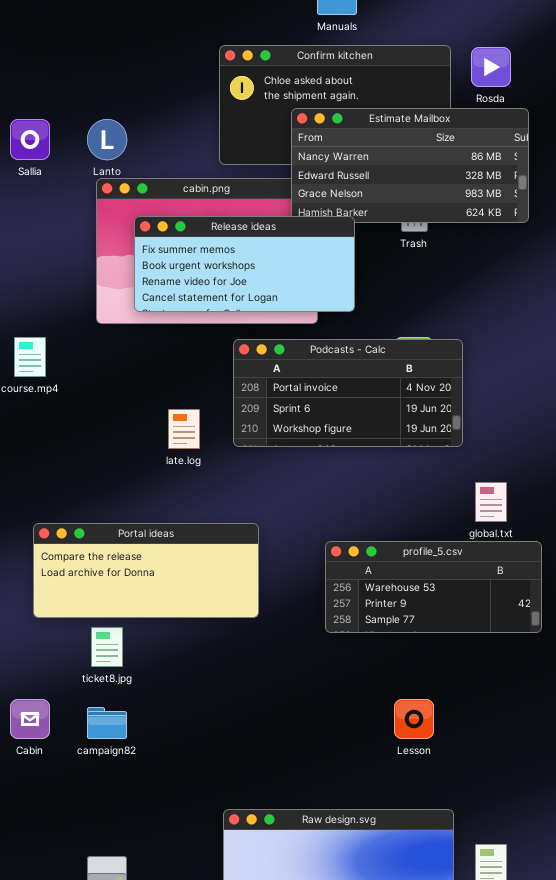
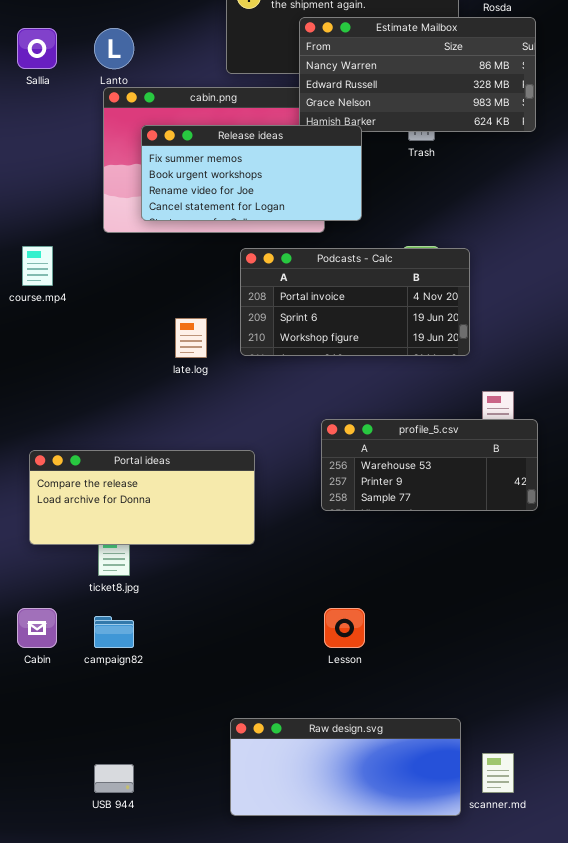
Portal ideas: [33,523,259,618] -> [29,450,255,545], moved
profile_5.csv: [325,541,542,633] -> [321,419,538,511], moved
Lesson: [394,699,434,739] -> [324,608,365,648], moved

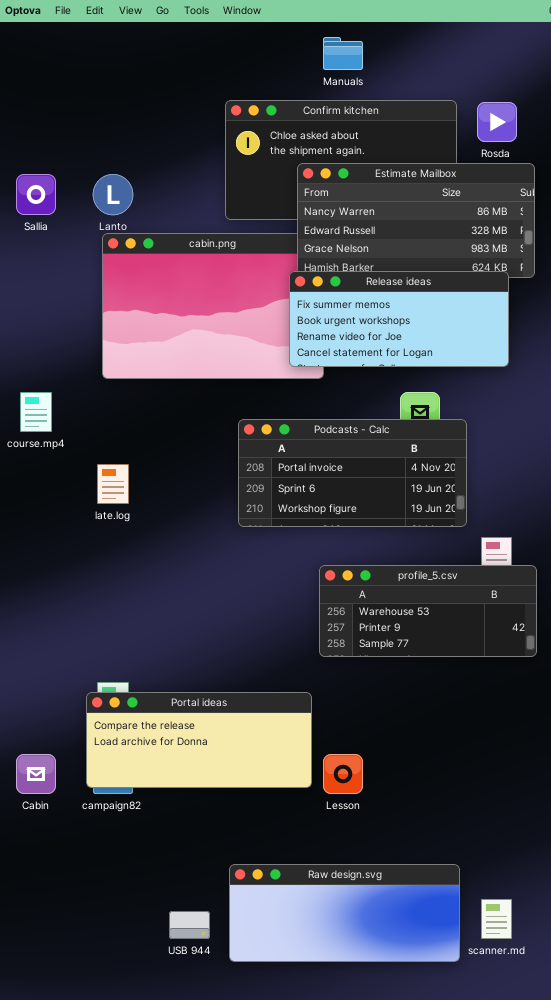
Release ideas: [141,125,362,221] -> [289,271,509,367], moved
Podcasts - Calc: [240,248,470,356] -> [238,419,467,527], moved
late.log: [175,318,207,358] -> [97,464,129,504], moved
Portal ideas: [29,450,255,545] -> [86,692,312,788], moved
USB 944: [94,764,134,793] -> [169,911,210,939], moved

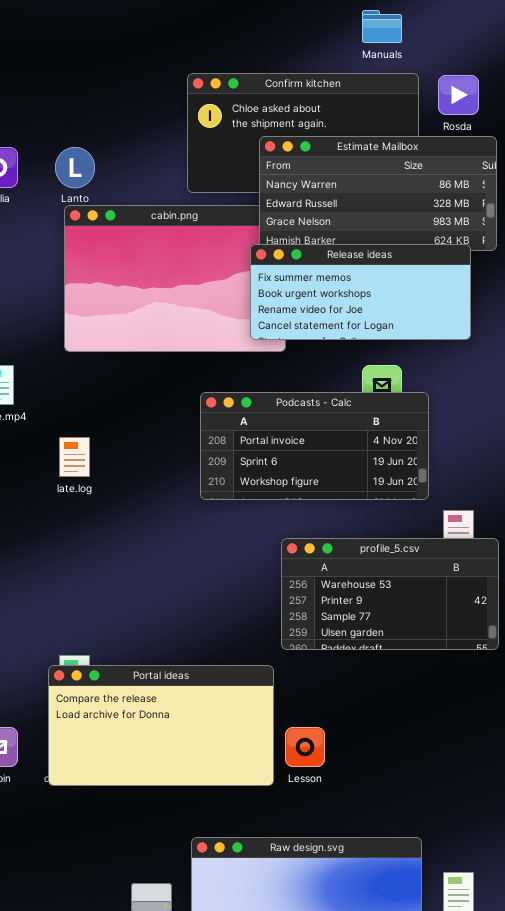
Manuals: [323,37,363,70] -> [362,10,402,43], moved
profile_5.csv: [319,565,537,657] -> [281,538,499,650], resized
Portal ideas: [86,692,312,788] -> [48,665,274,786], resized

